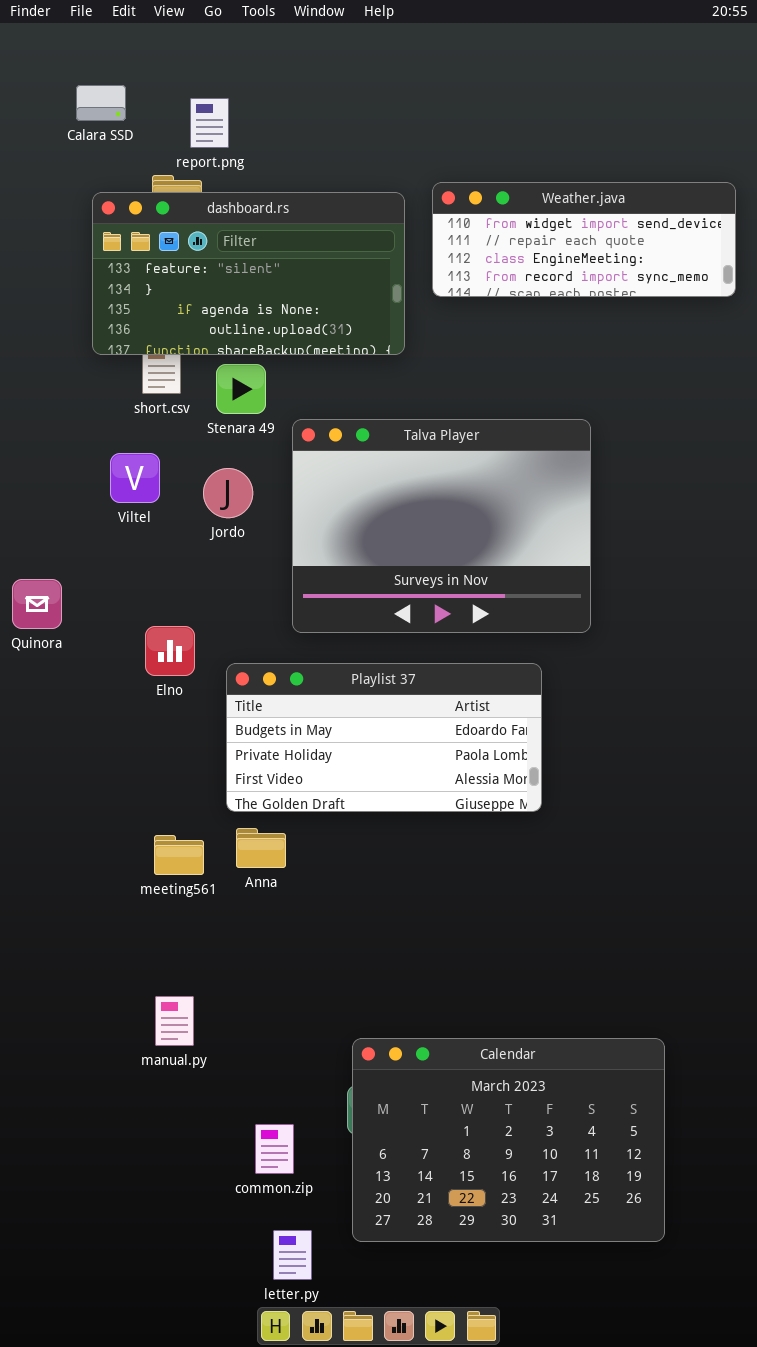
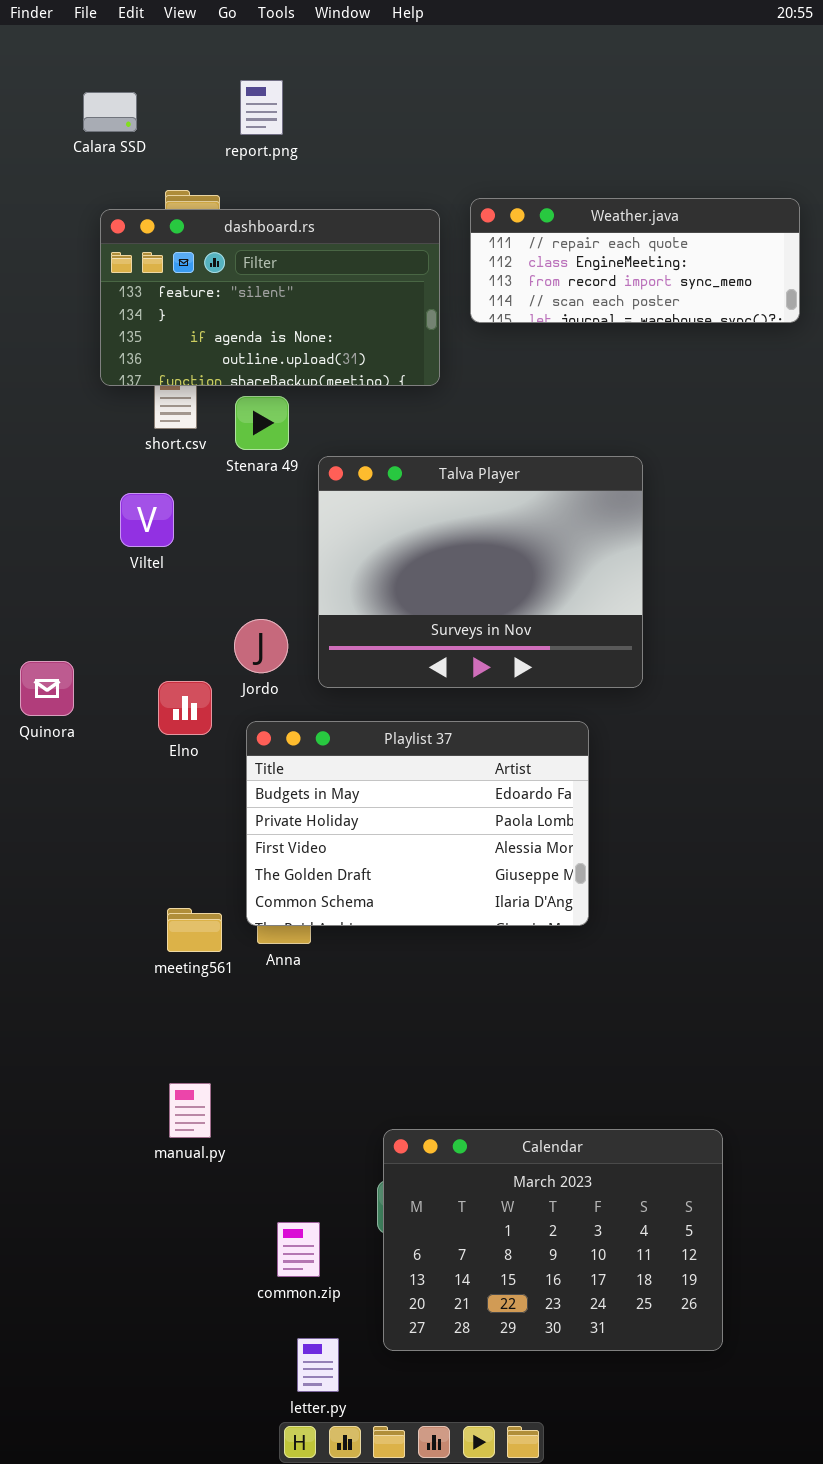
report.png: [190,98,229,148] -> [240,80,283,135], moved
Weather.java: [432,182,736,297] -> [470,198,800,323], scrolled down 1 row
Jordo: [203,468,253,518] -> [234,619,288,673], moved
Quinora: [12,579,62,629] -> [20,661,74,716], moved
Playlist 37: [226,663,542,812] -> [246,721,589,926], resized

